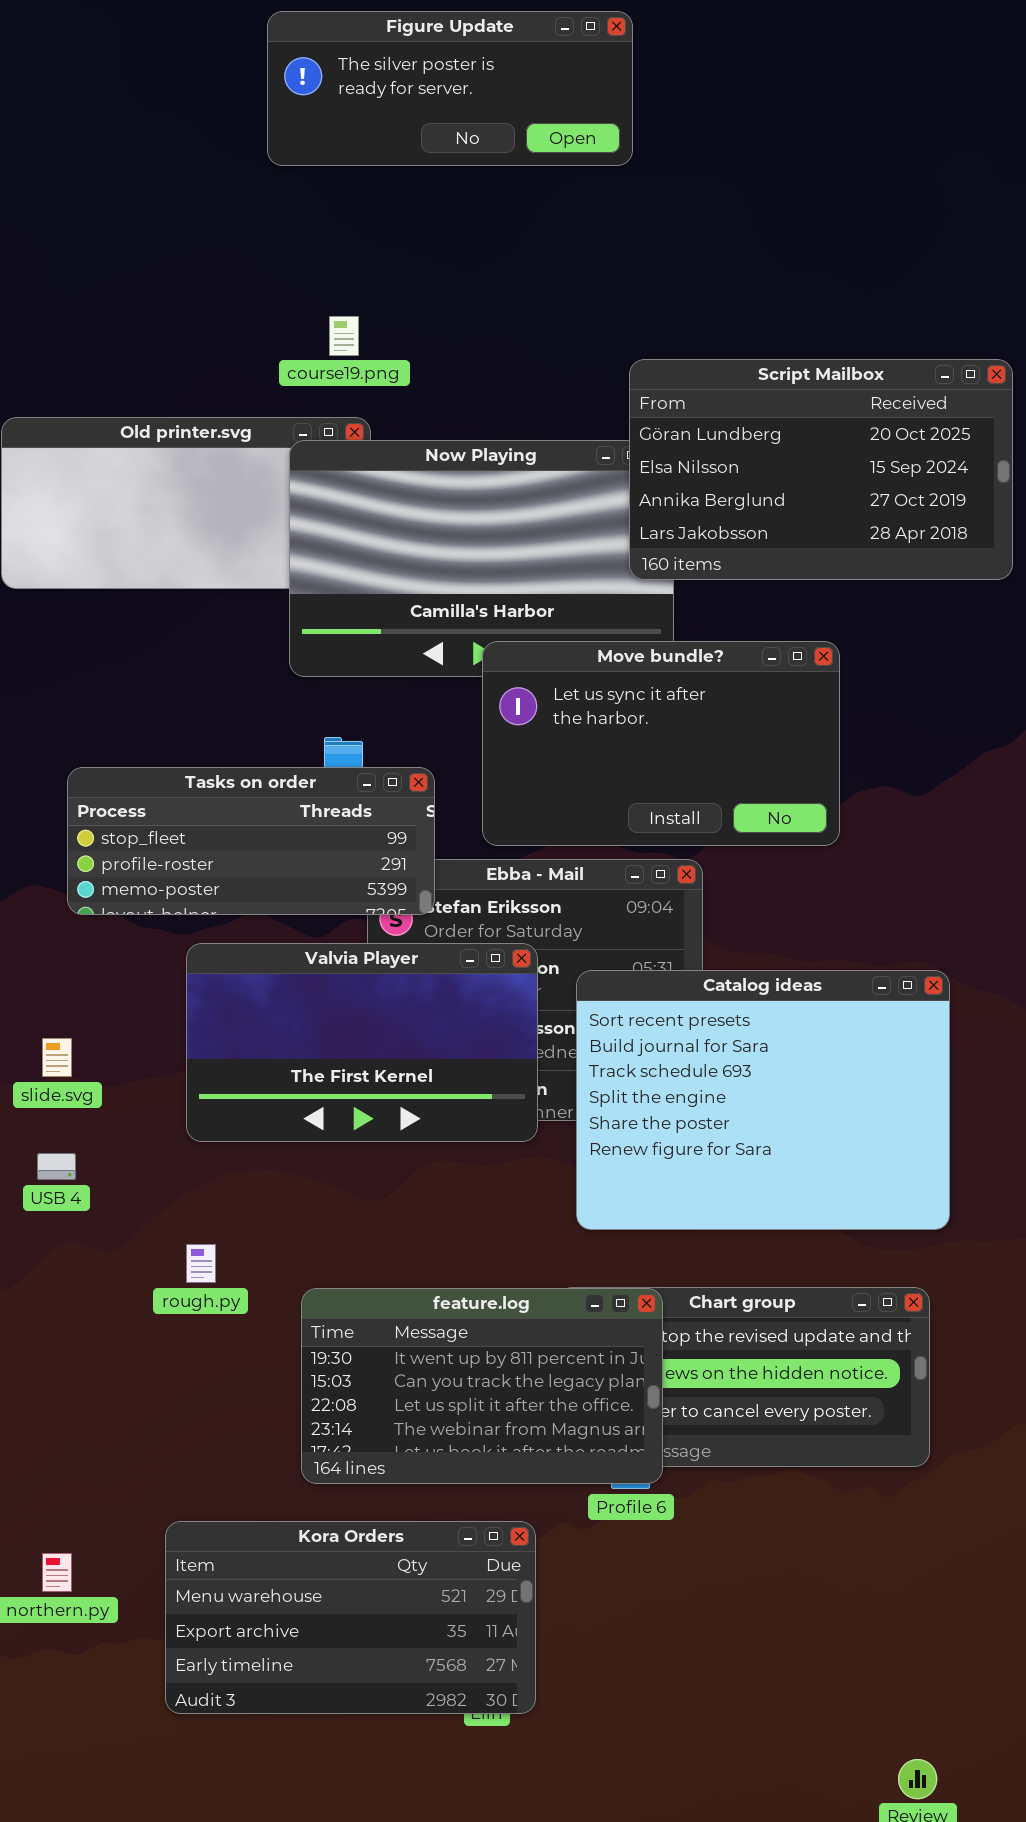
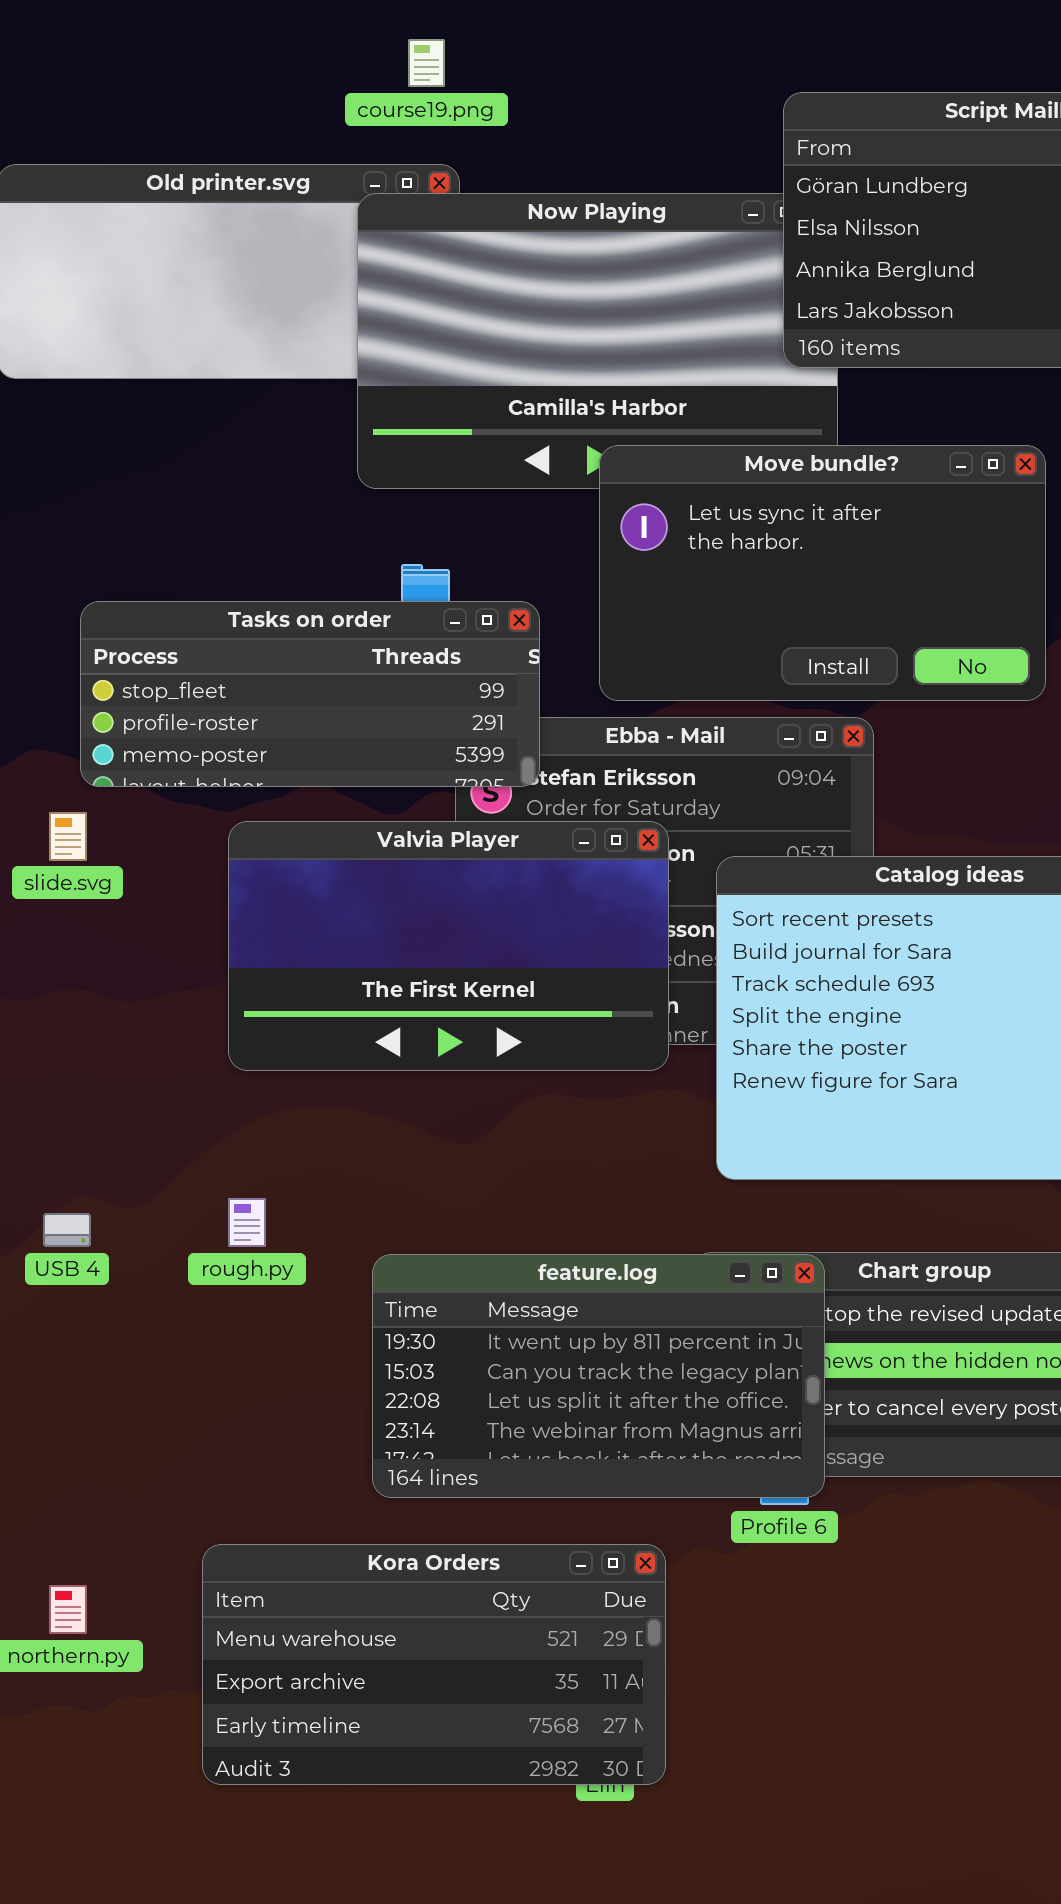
slide.svg: [42,1038,72,1077] -> [49,812,87,861], moved
USB 4: [37,1153,76,1180] -> [43,1213,91,1247], moved

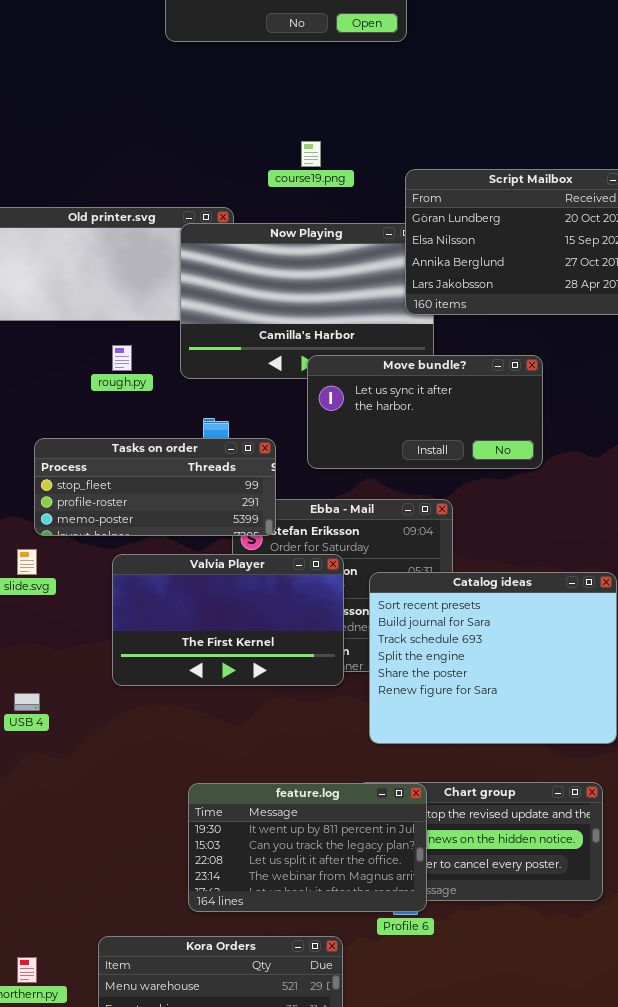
course19.png: [408,39,445,87] -> [301,141,321,167], moved
Move bundle?: [599,445,1046,701] -> [307,355,543,469], resized
rough.py: [228,1198,266,1247] -> [112,345,132,371], moved
USB 4: [43,1213,91,1247] -> [14,693,40,711], moved

